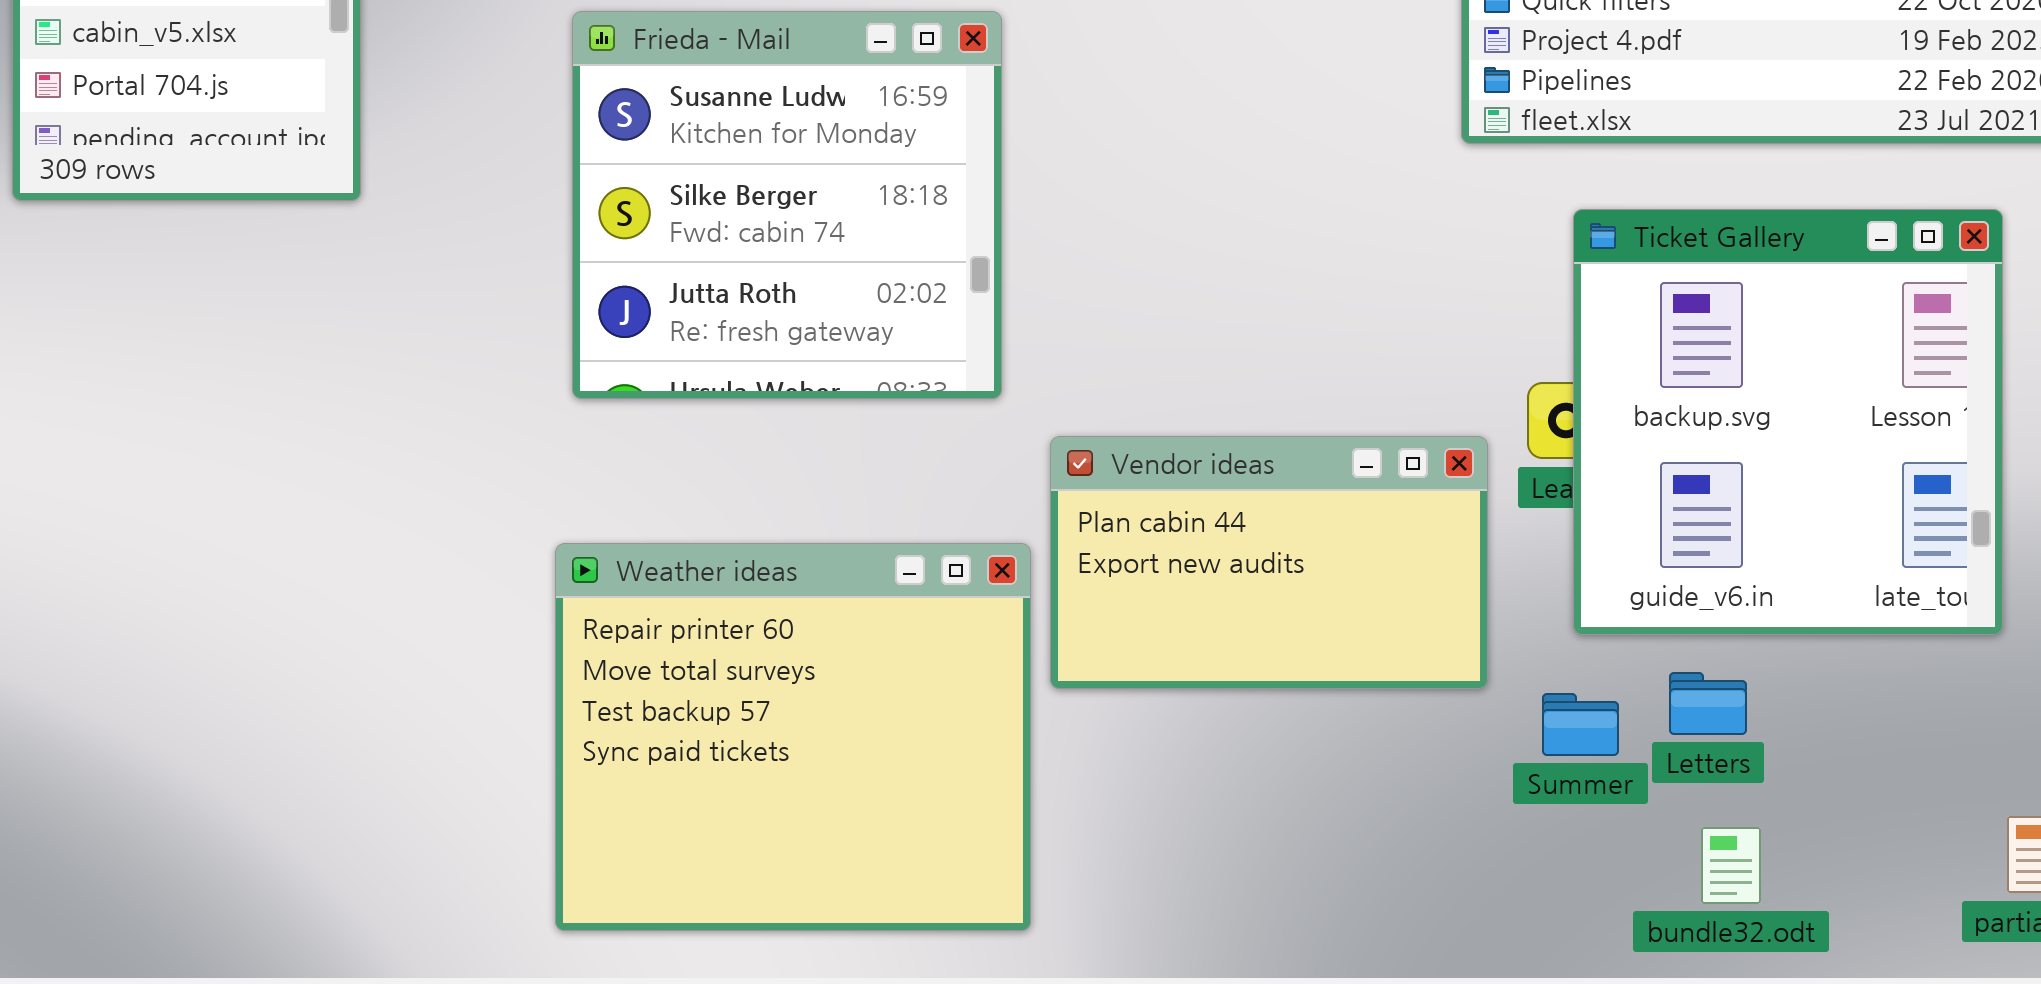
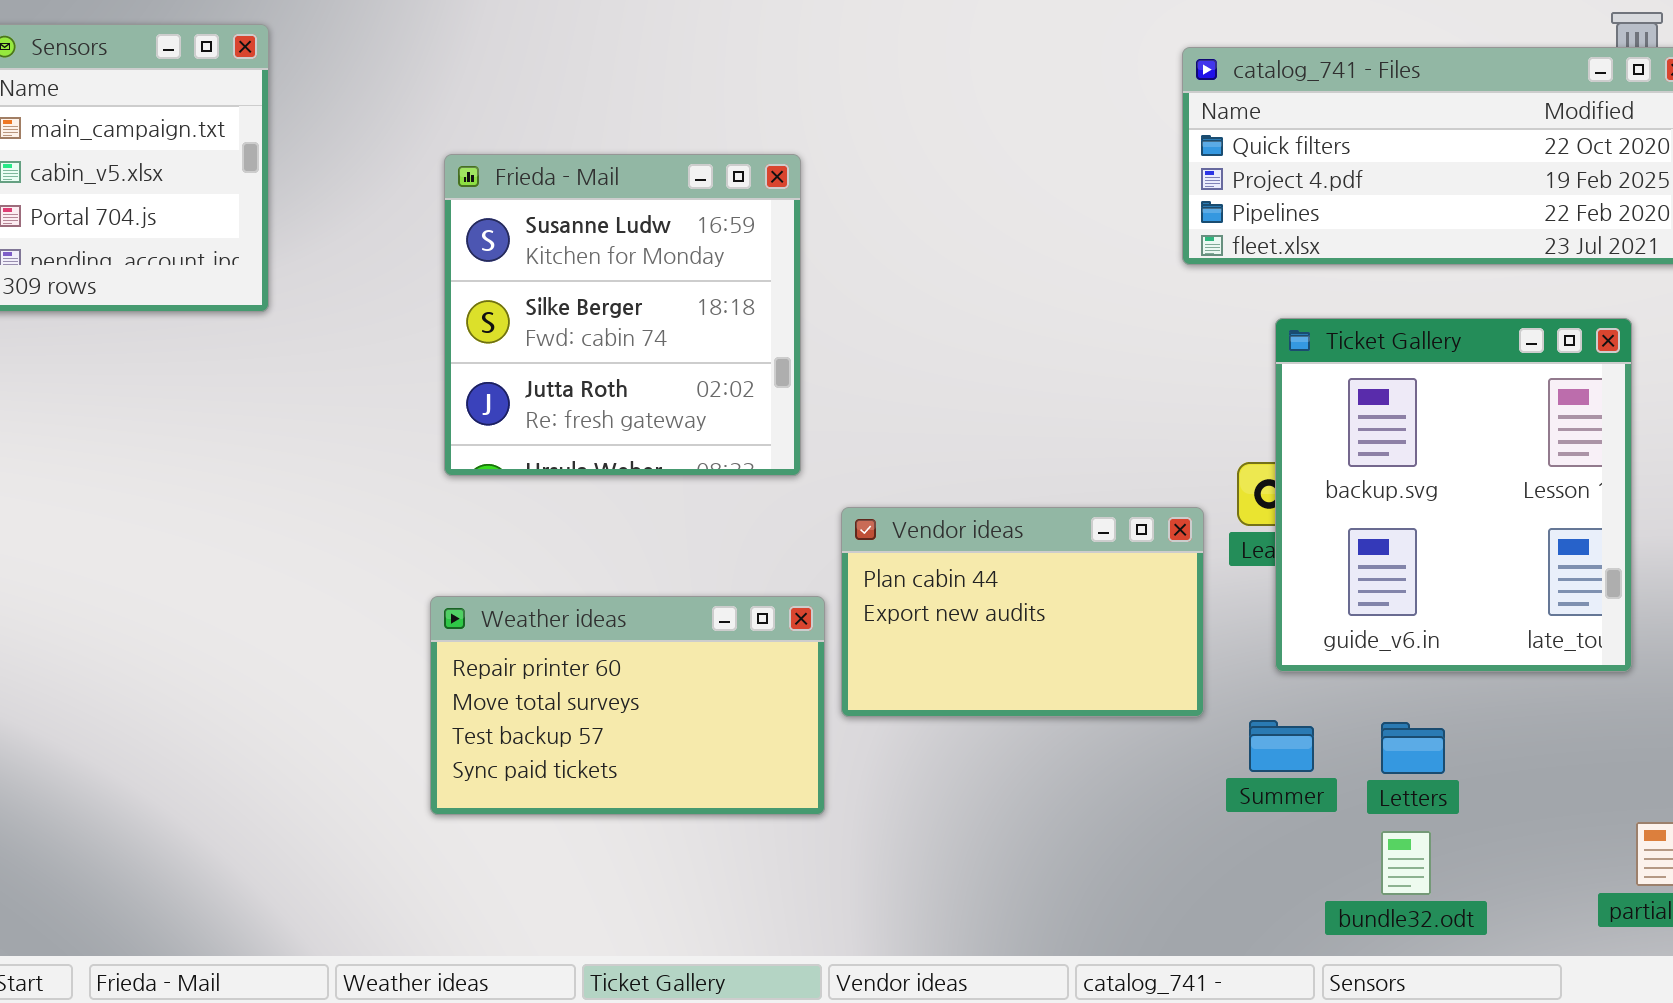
Weather ideas: [555,543,1031,931] -> [430,596,825,815], resized
Letters: [1669,672,1747,735] -> [1381,722,1445,774], moved

